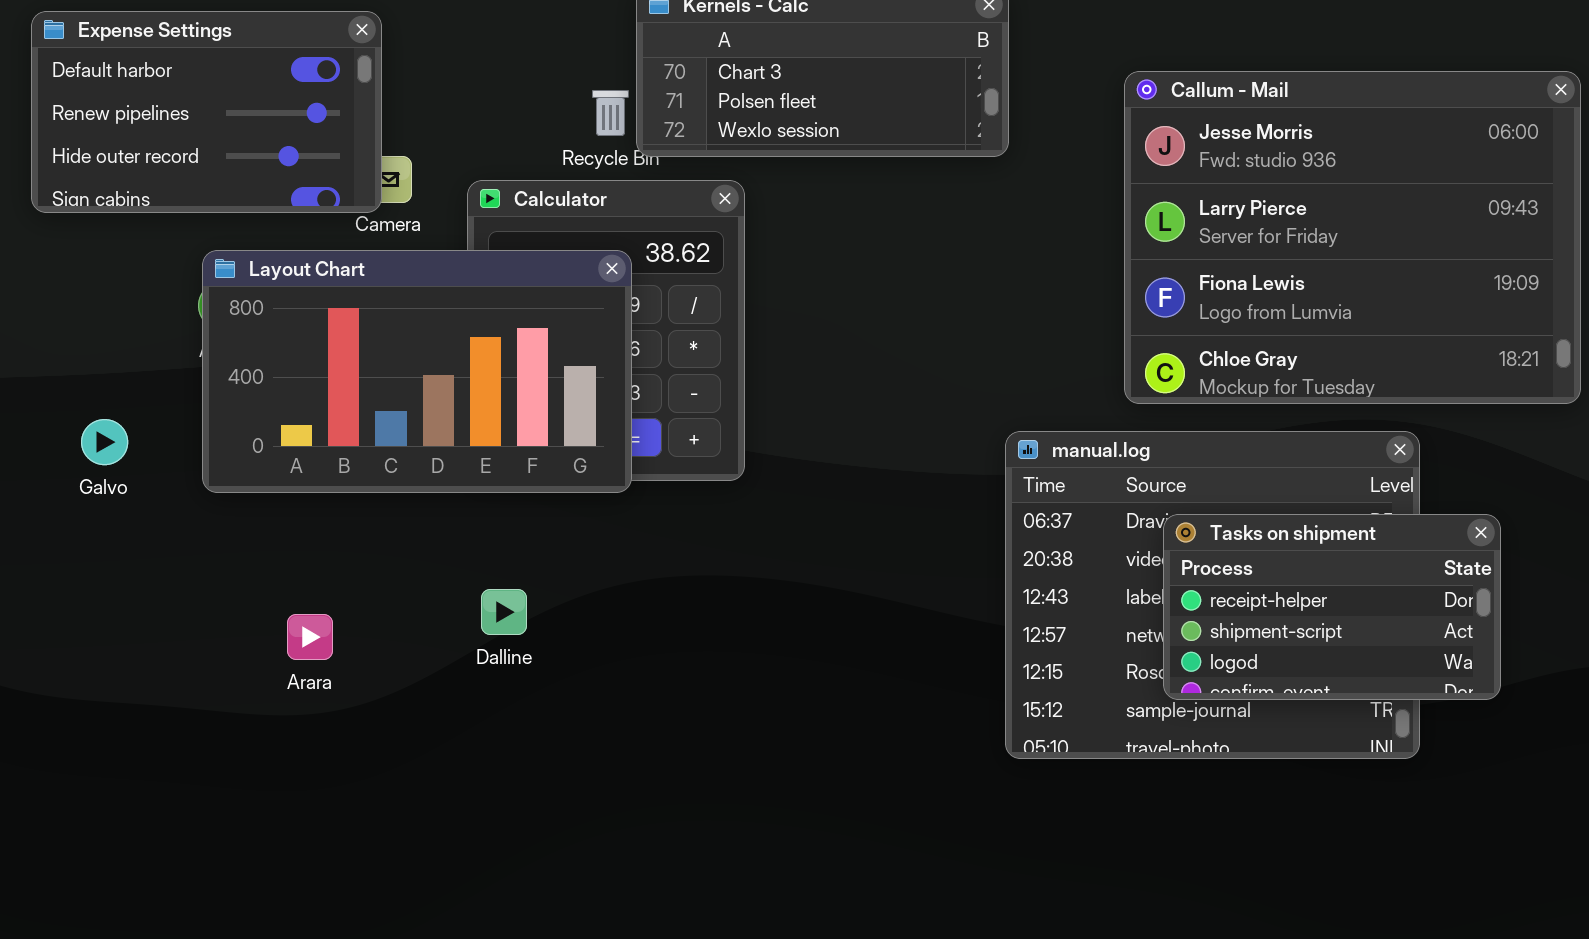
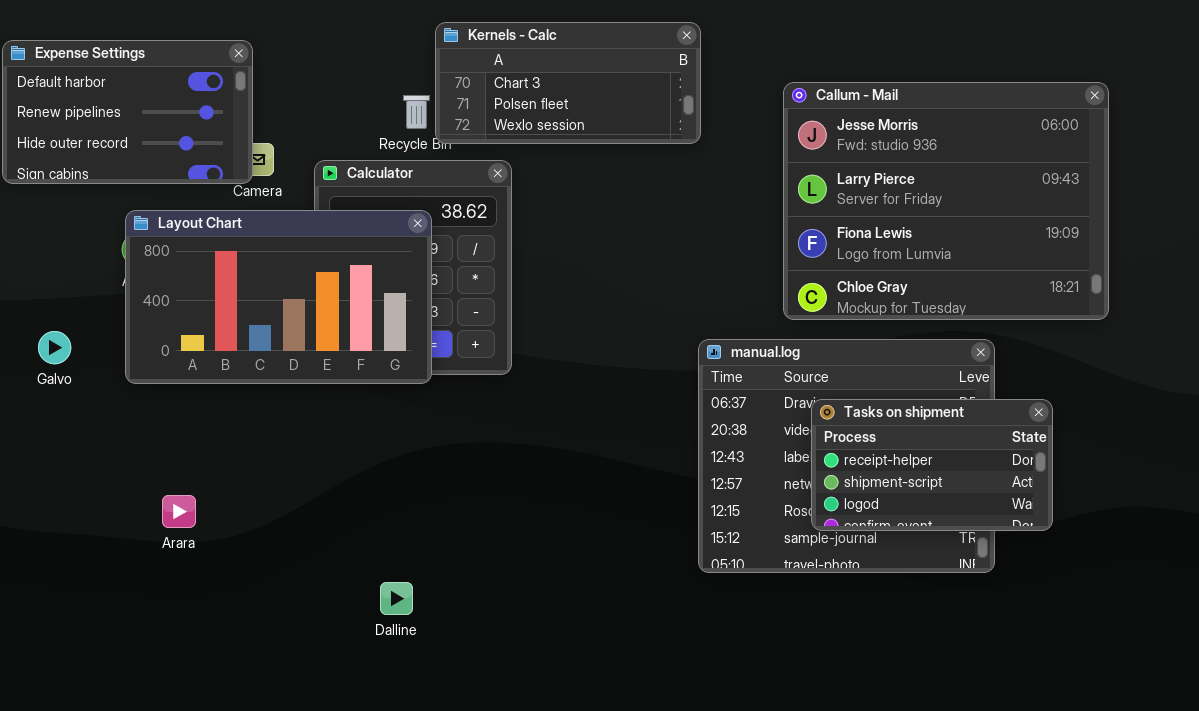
Dalline: [481,589,527,635] -> [380,582,413,615], moved
Arara: [287,614,333,660] -> [162,495,196,528], moved

